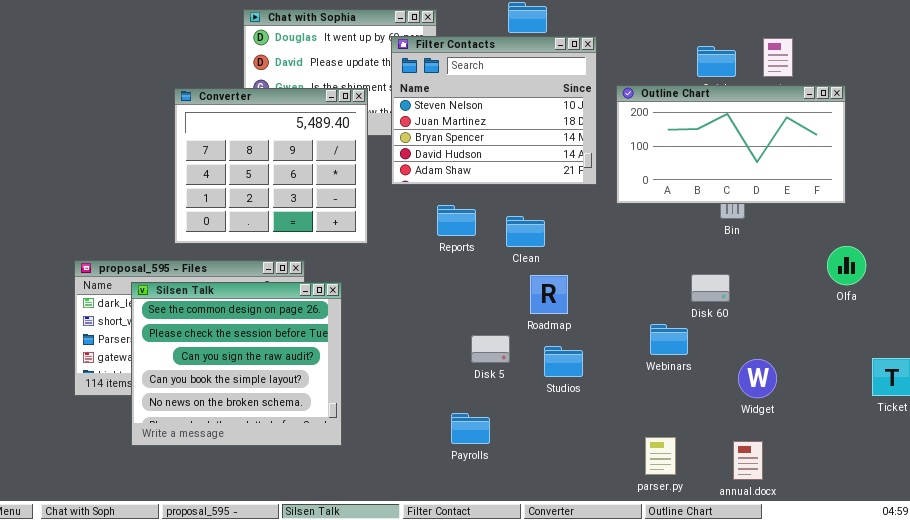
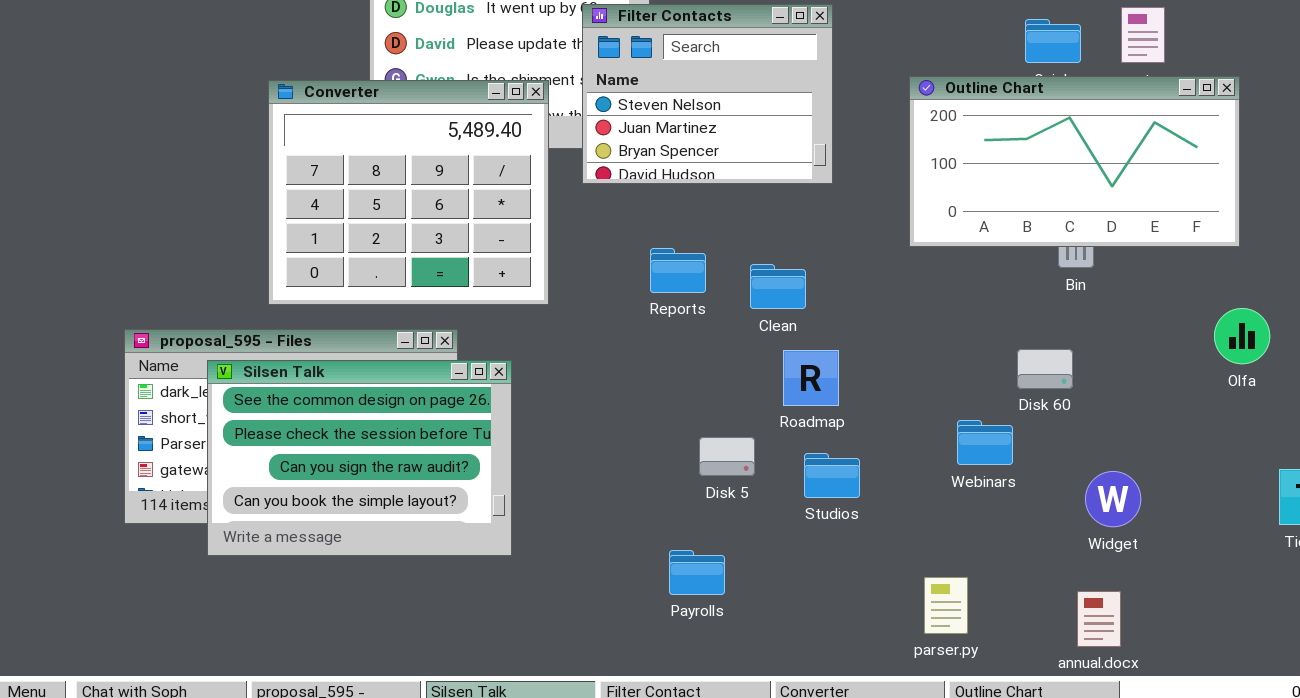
Filter Contacts: [391,36,597,185] -> [582,4,833,184], resized
Silsen Talk: [131,282,342,446] -> [207,360,512,556], resized
parser.py: [645,437,676,475] -> [924,577,968,634], moved

